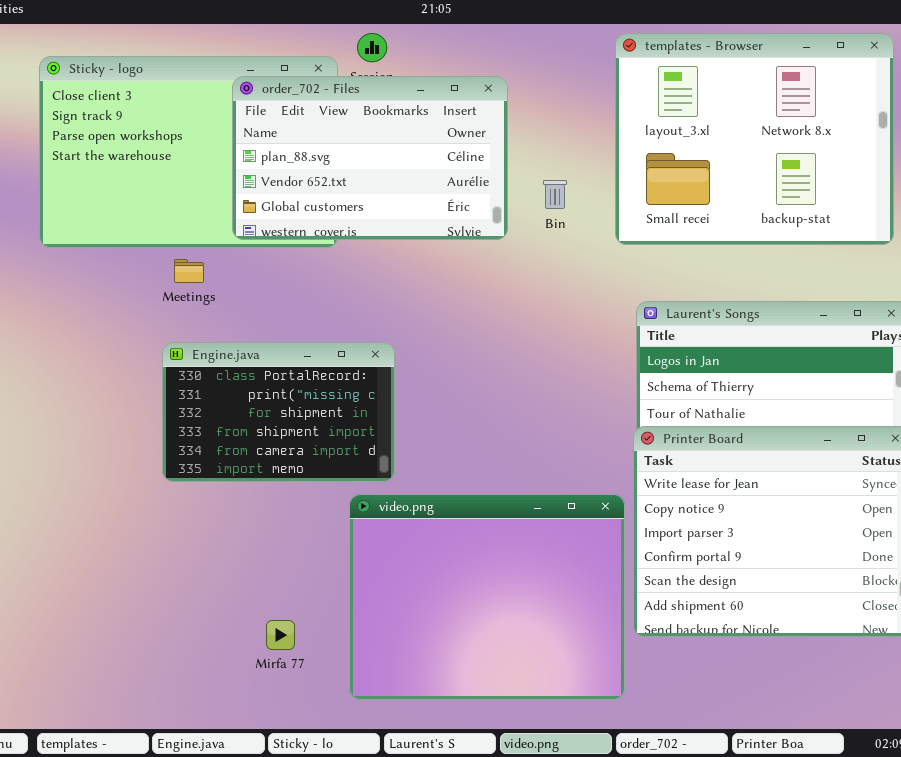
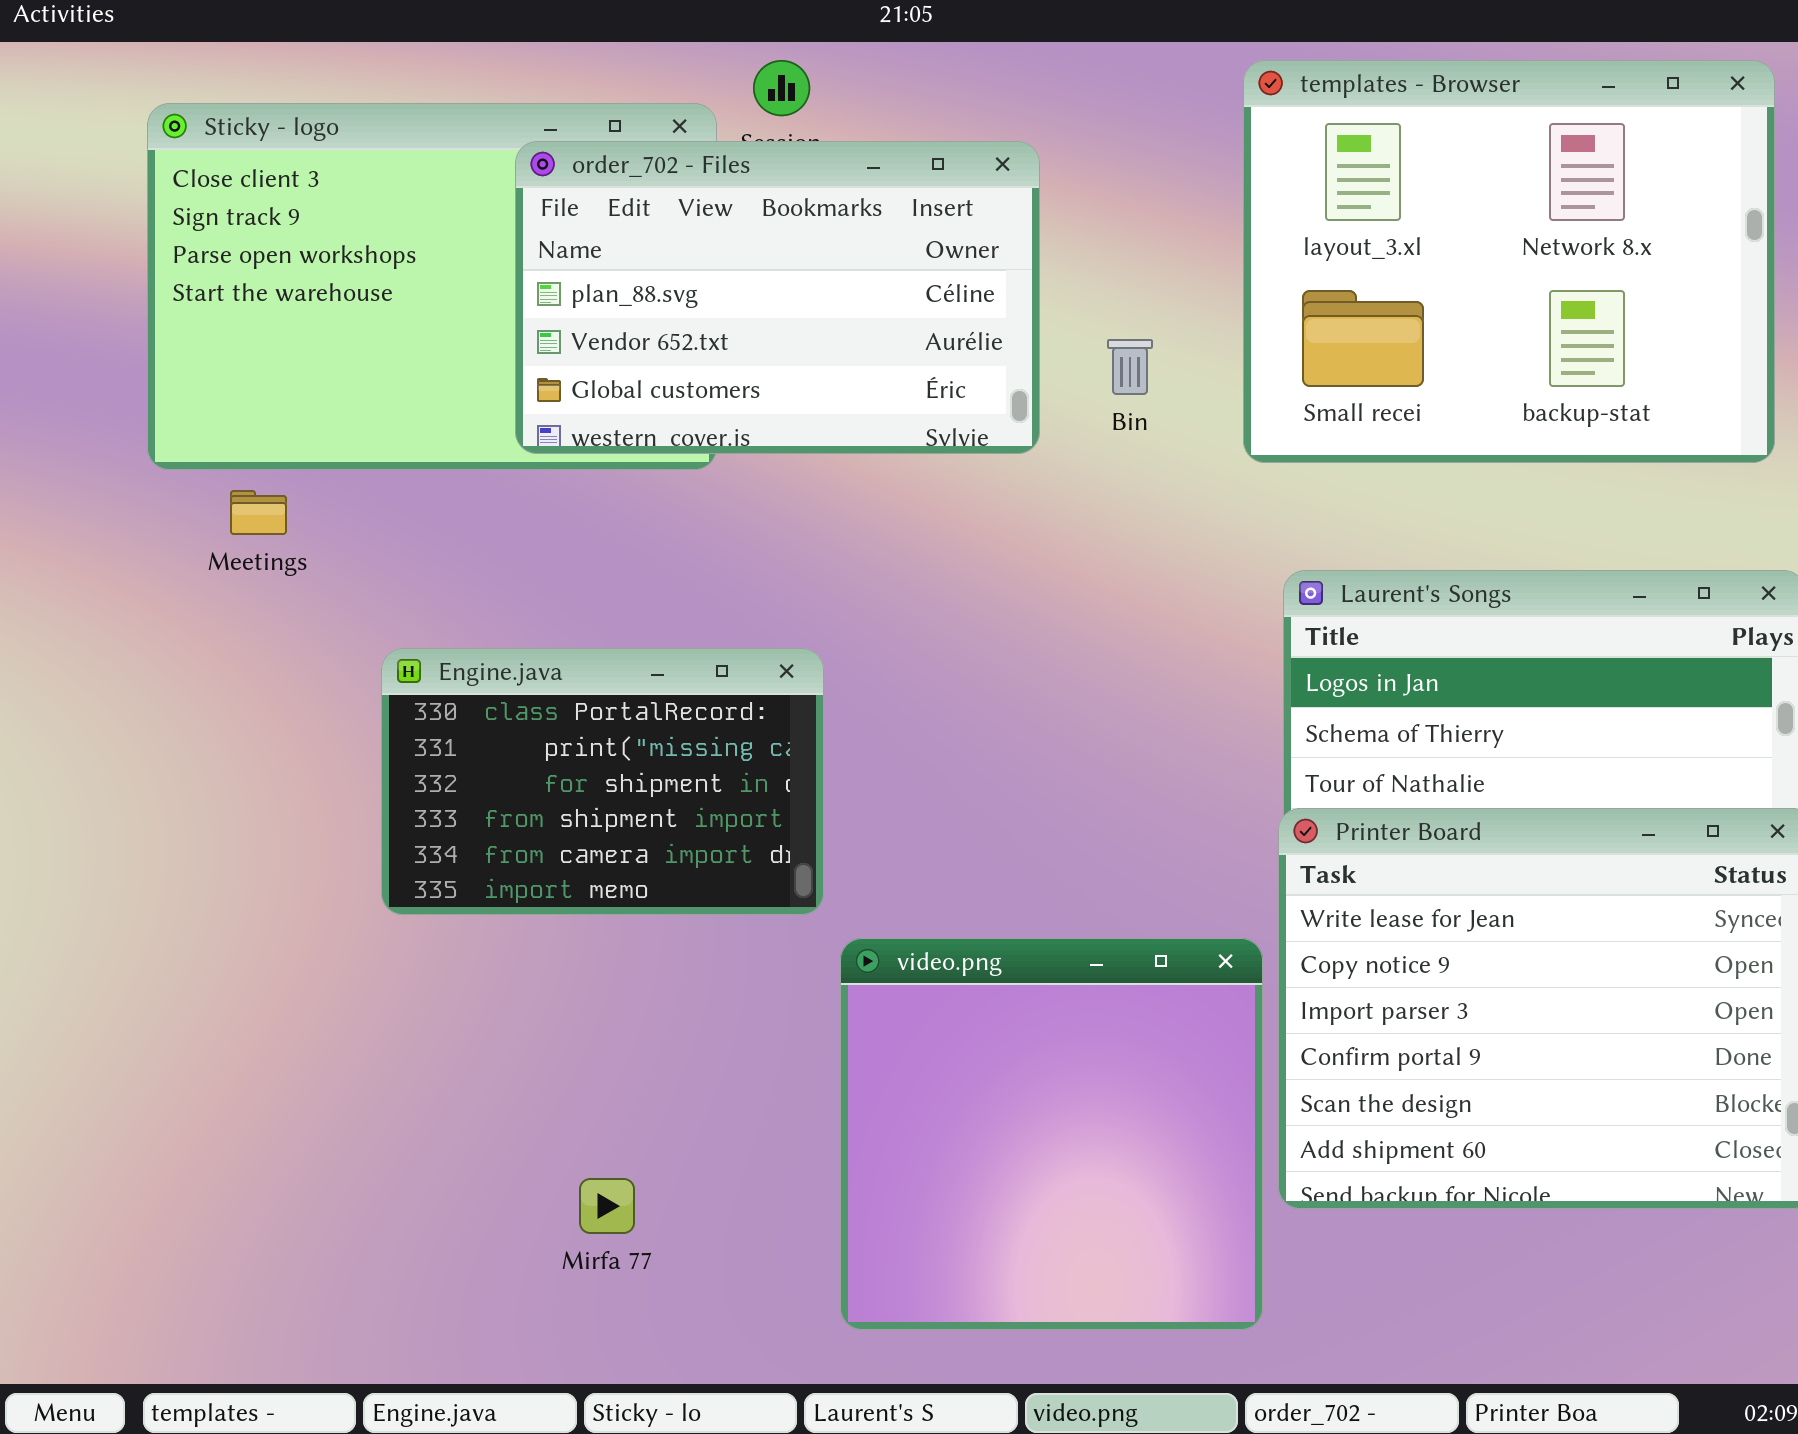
Meetings: [174,259,204,283] -> [230,490,287,535], moved
video.png: [349,494,625,700] -> [840,938,1263,1330], resized

